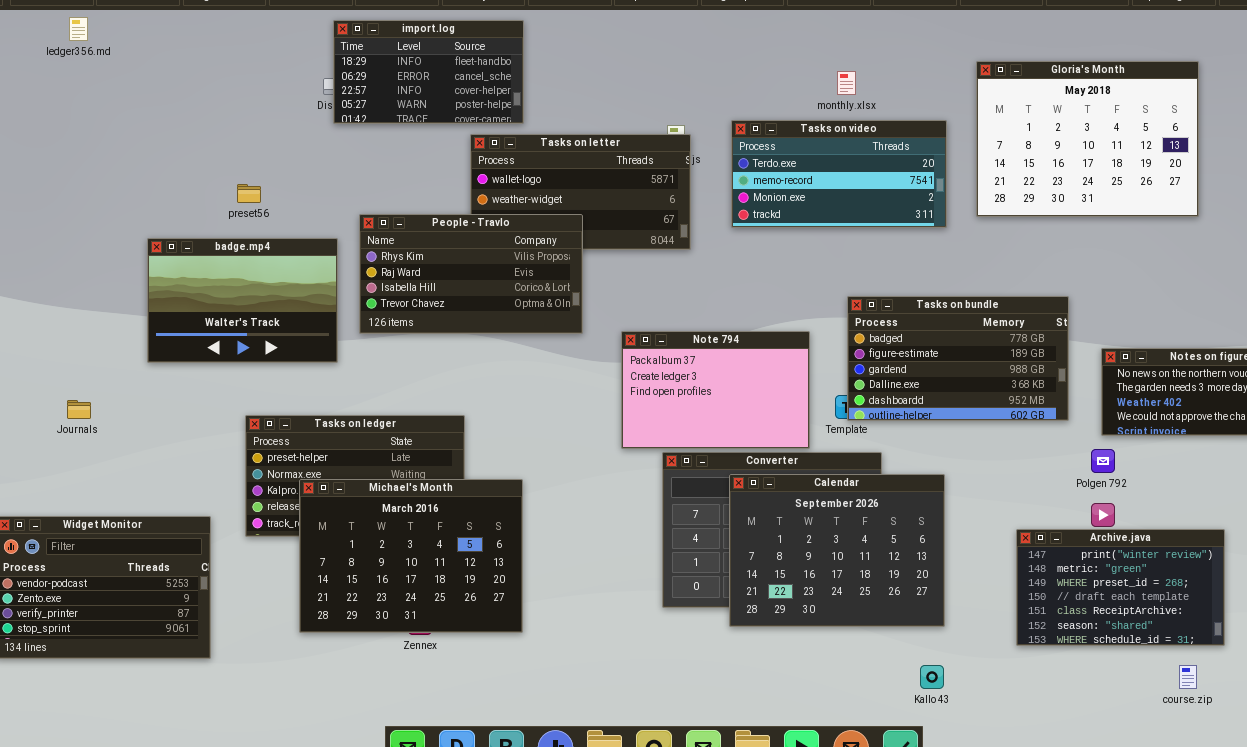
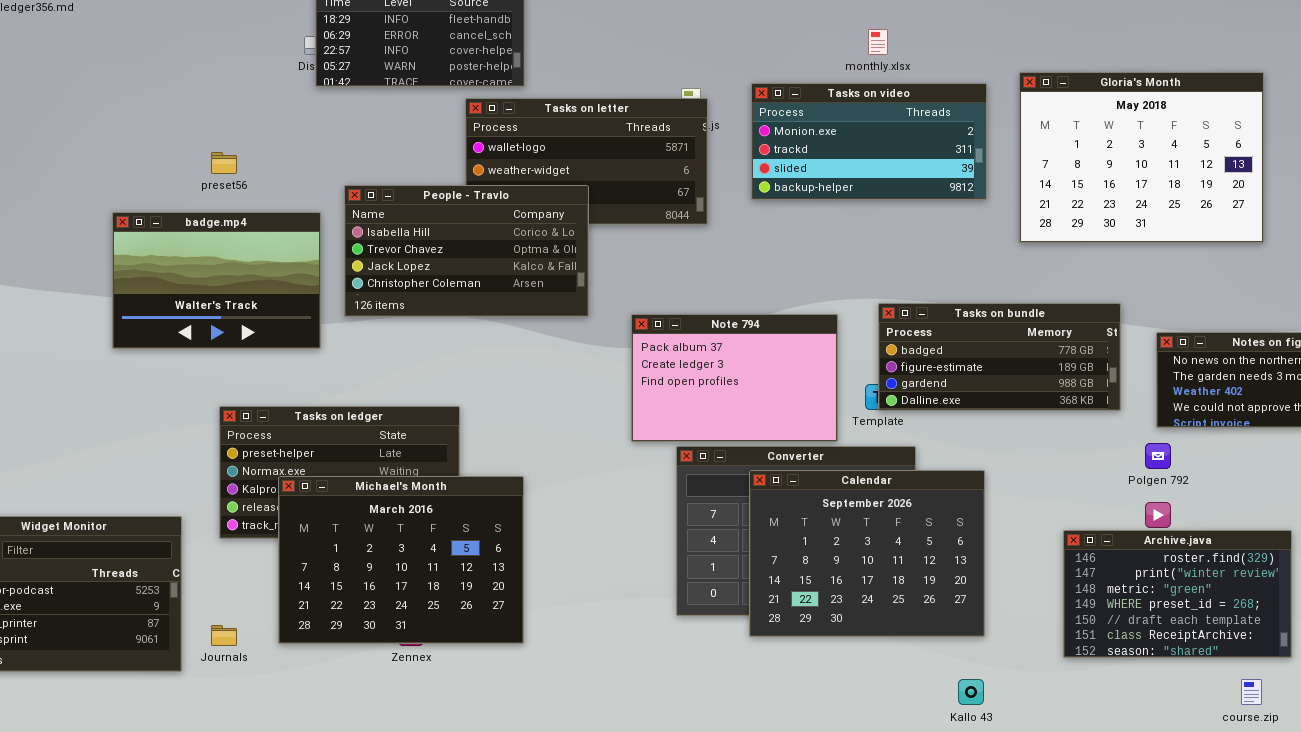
Gloria's Month: [976,61,1199,217] -> [1019,72,1264,243], moved
Tasks on video: [731,120,947,228] -> [751,83,987,200], scrolled down 2 rows
People - Travlo: [359,214,583,334] -> [344,185,589,317], scrolled down 2 rows
Tasks on bundle: [847,296,1069,421] -> [878,303,1121,411], resized
Journals: [67,400,91,419] -> [211,625,237,646], moved
Archive.java: [1016,529,1225,646] -> [1063,530,1292,658], scrolled up 1 row

